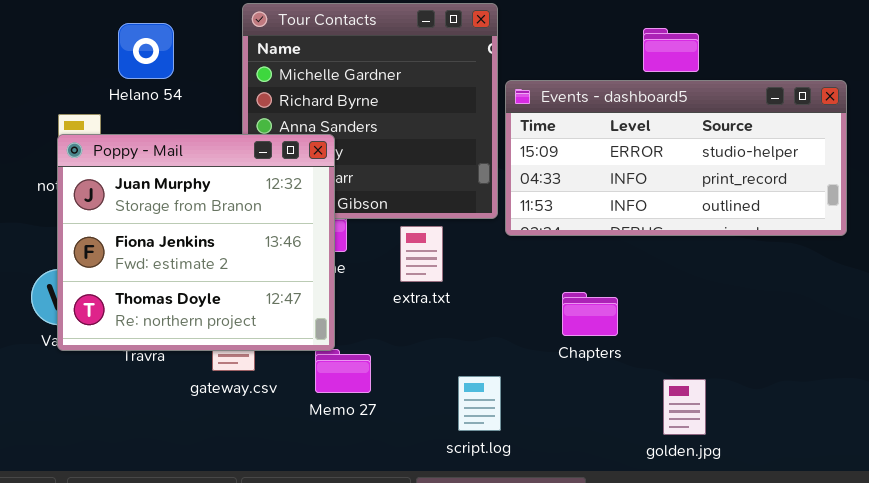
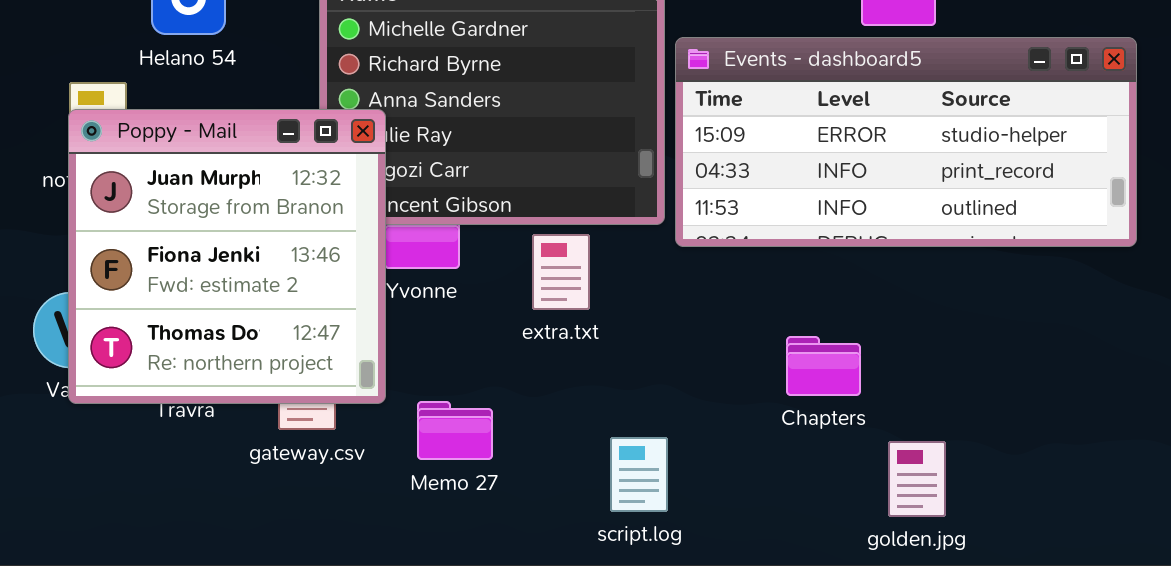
Poppy - Mail: [57,134,335,351] -> [68,109,386,404], resized
Chapters: [562,292,618,336] -> [786,336,861,396], moved

